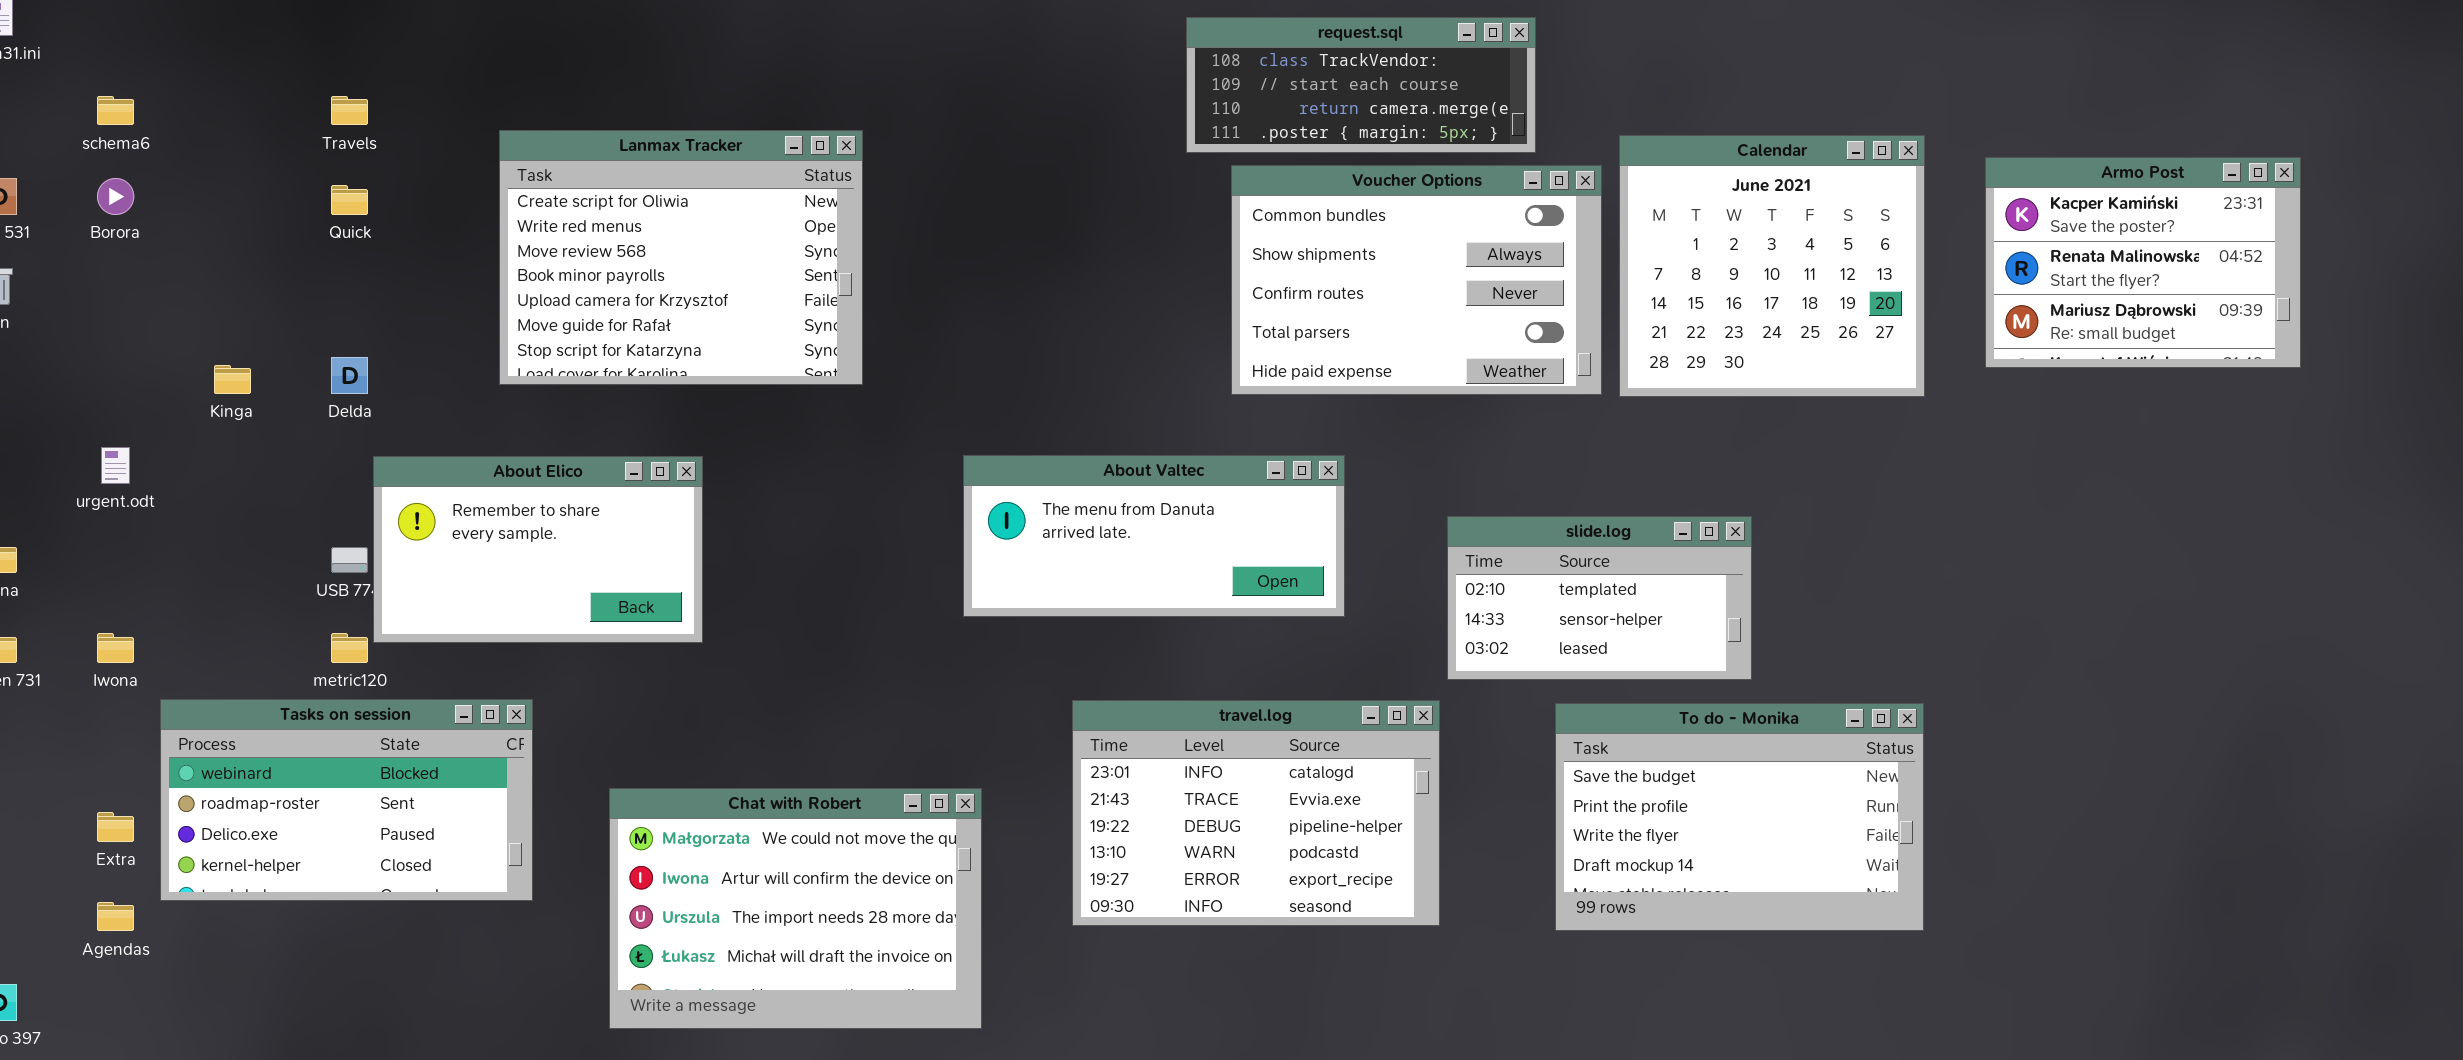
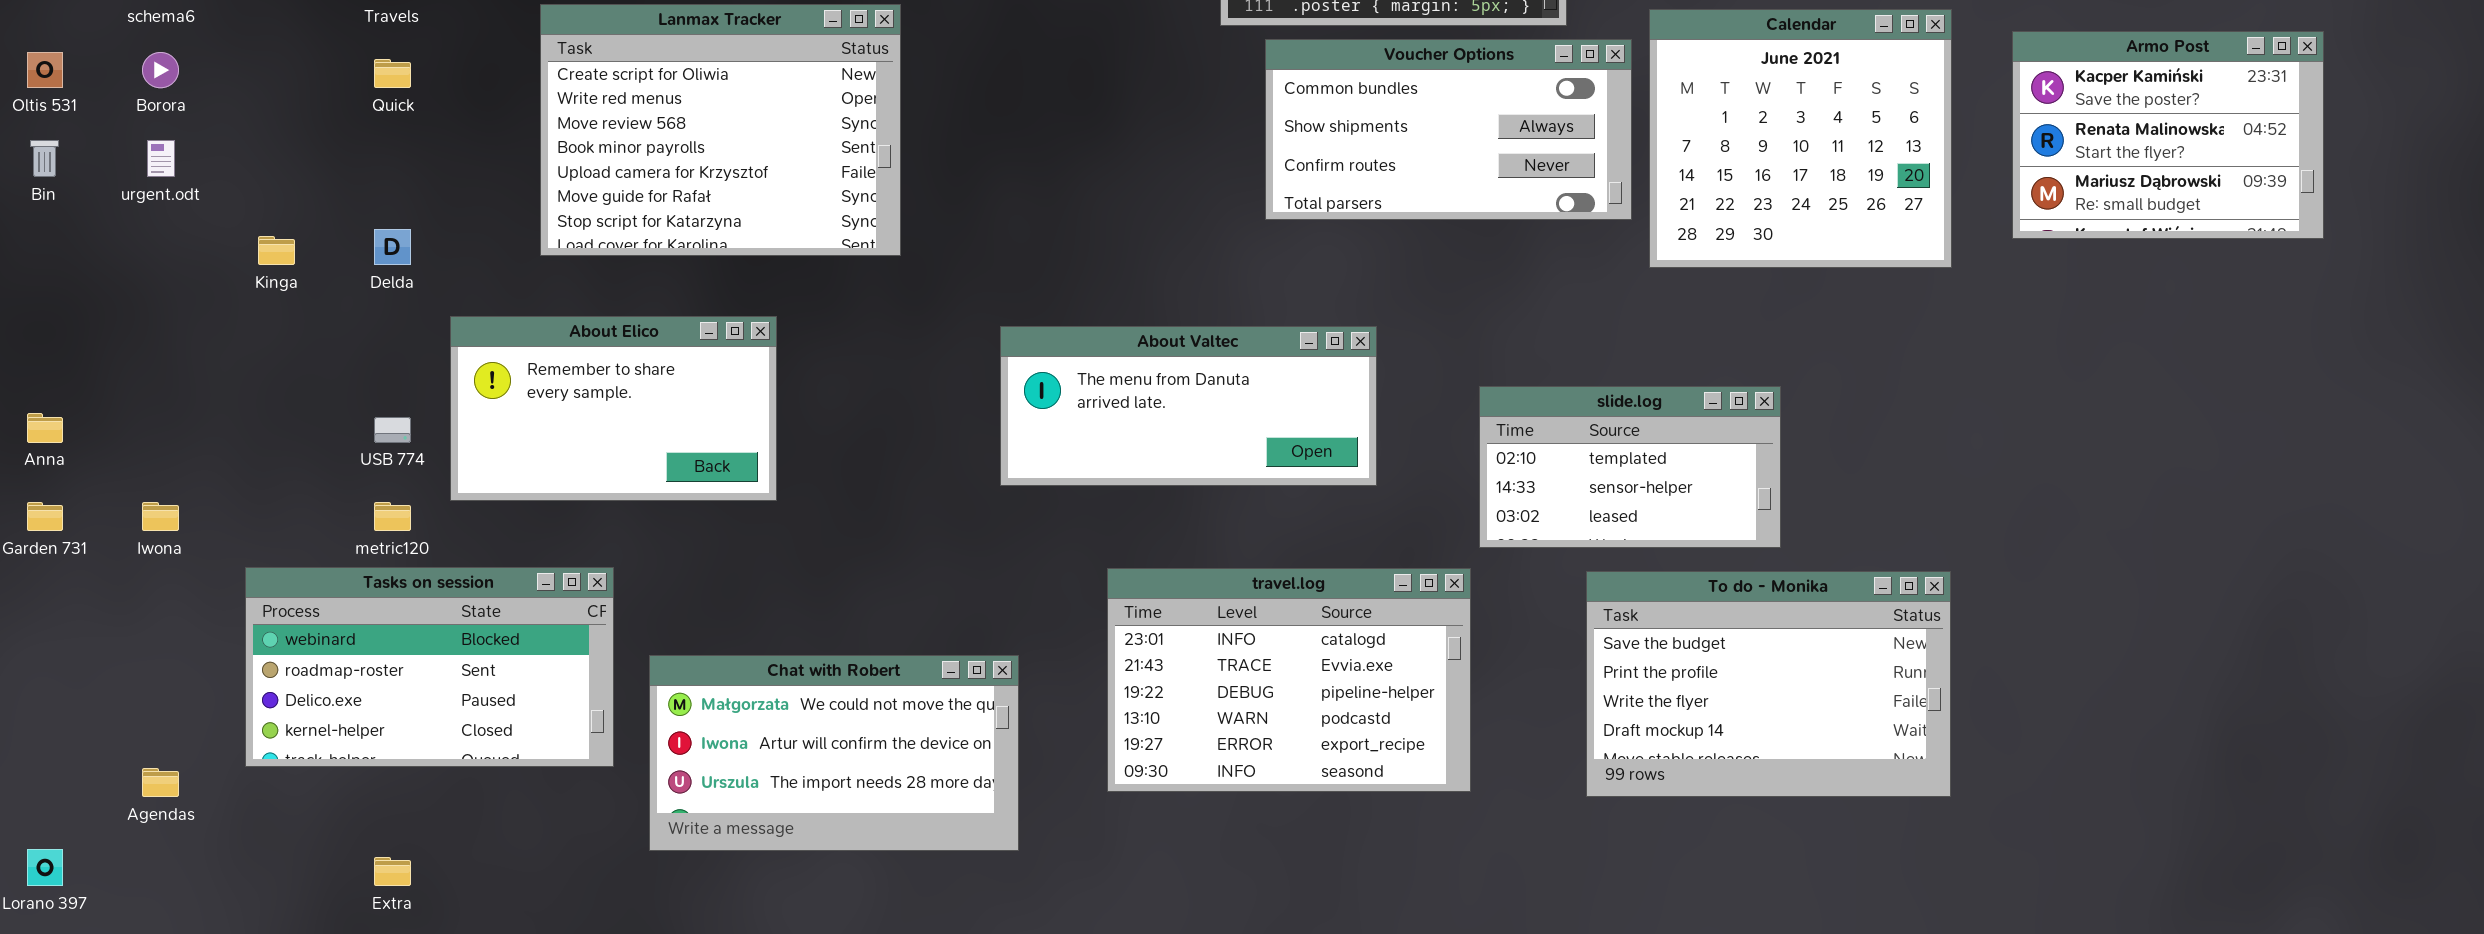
Voucher Options: [1231,165,1602,395] -> [1265,39,1632,220], resized
urgent.odt: [101,447,130,484] -> [147,140,175,177], moved
About Elico: [373,456,703,643] -> [450,316,777,501], moved
Tasks on session: [160,699,533,901] -> [245,567,614,767], moved
Chat with Robert: [609,788,982,1029] -> [649,655,1019,851], resized
Extra: [97,812,134,842] -> [374,857,411,886], moved

